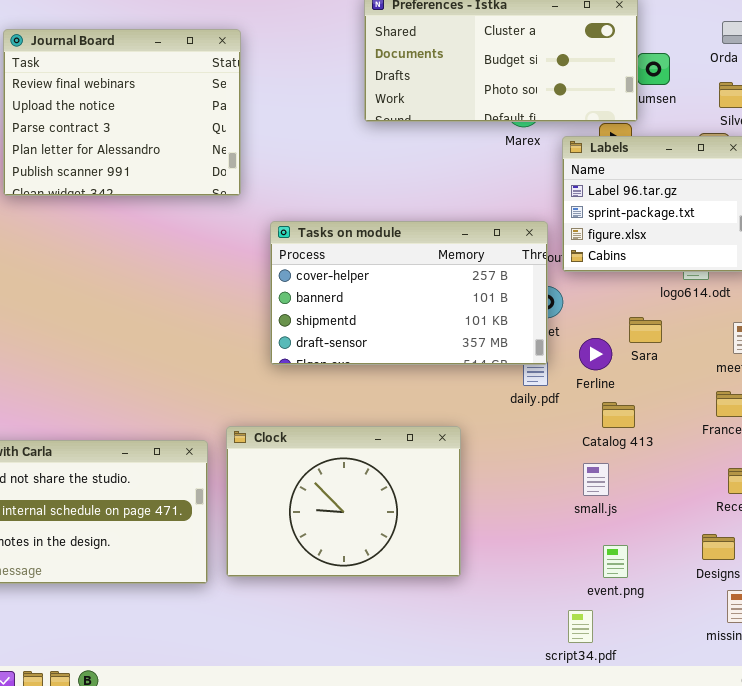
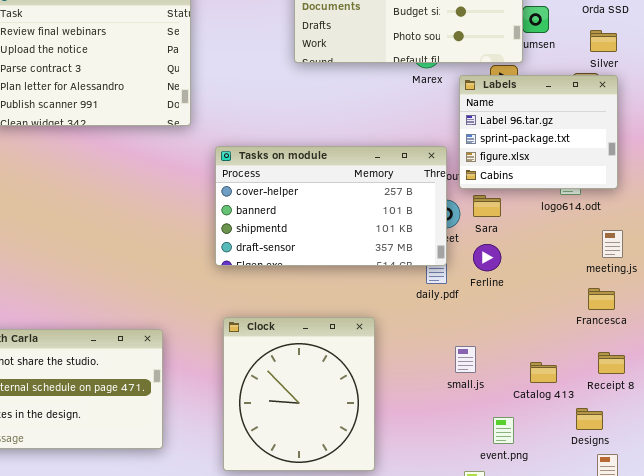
Sara: [629,317,662,343] -> [473,195,501,217], moved
Catalog 413: [602,402,635,428] -> [530,362,557,383], moved
Clock: [226,426,461,577] -> [223,317,375,471], resized
small.js: [583,463,609,496] -> [455,346,476,373], moved

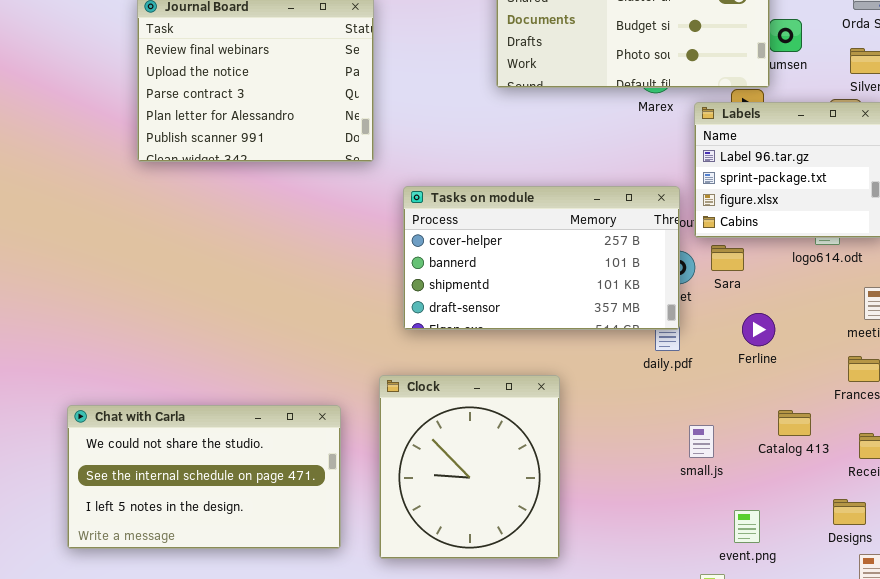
Ferline: [473,244,501,271] -> [742,313,775,346], moved
Clock: [223,317,375,471] -> [379,375,560,559], moved
Catalog 413: [530,362,557,383] -> [778,410,811,436], moved

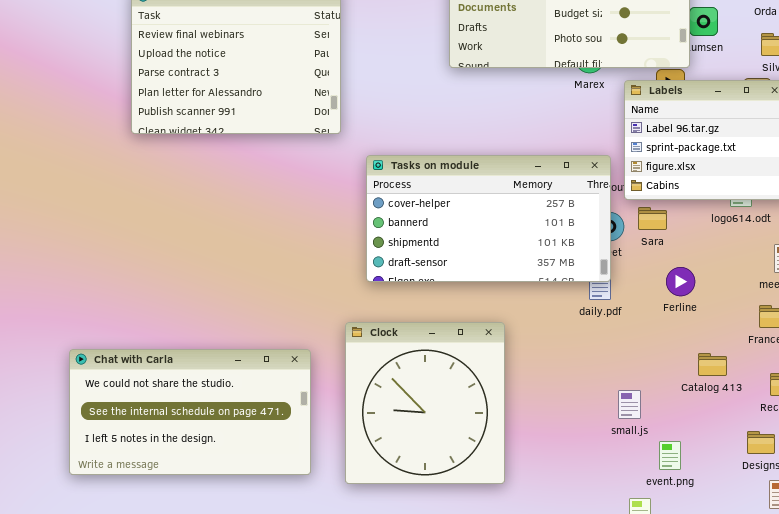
small.js: [689,425,714,458] -> [618,390,641,419], moved

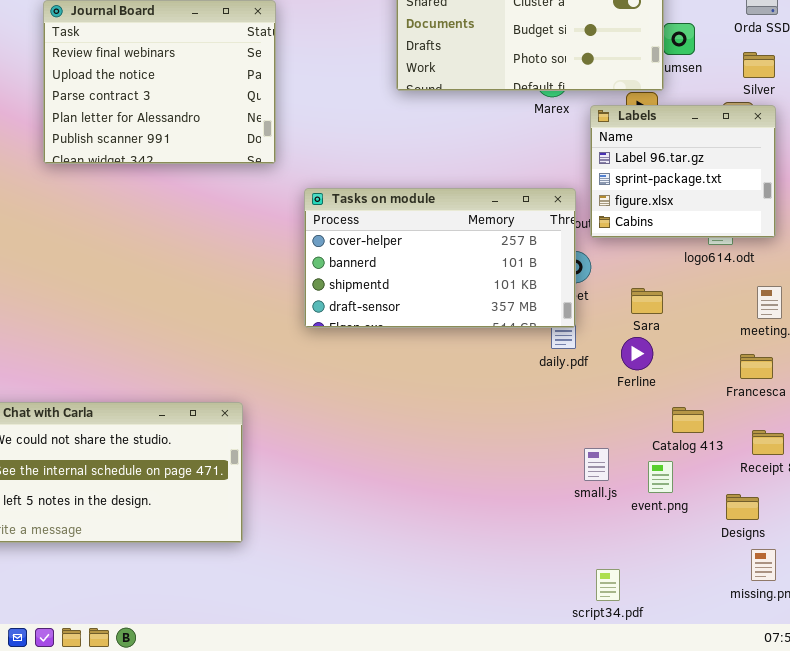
Sara: [638,207,667,230] -> [631,288,663,314], moved
Ferline: [666,267,695,296] -> [621,337,653,370], moved
Clock: [345,322,505,484] -> none, closed
event.png: [659,441,681,470] -> [648,461,673,493], moved

